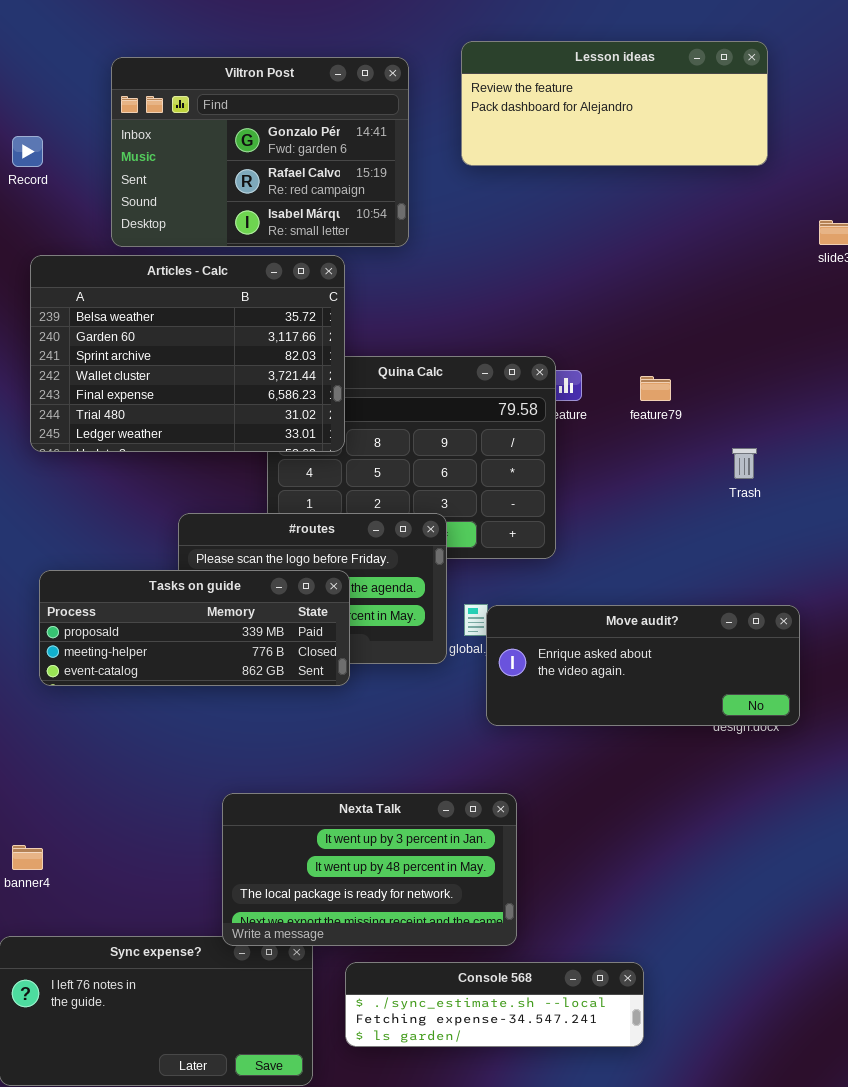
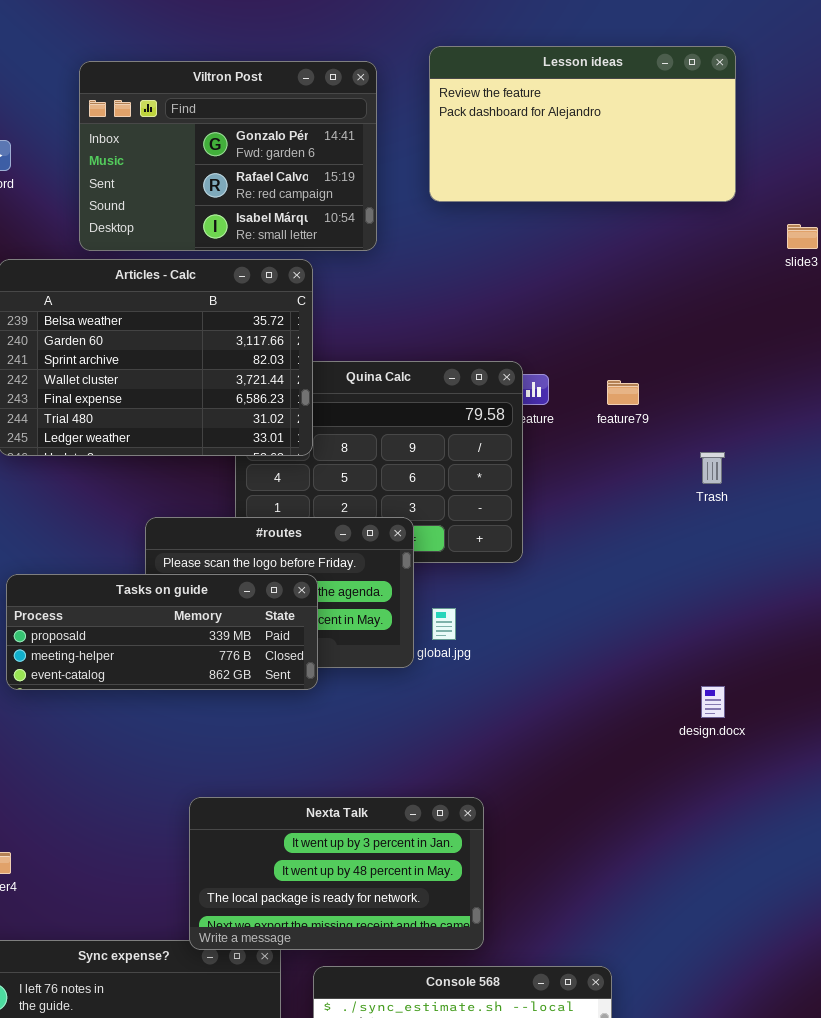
Lesson ideas: [461,41,768,166] -> [429,46,736,202], resized
Move audit?: [486,605,800,726] -> none, closed

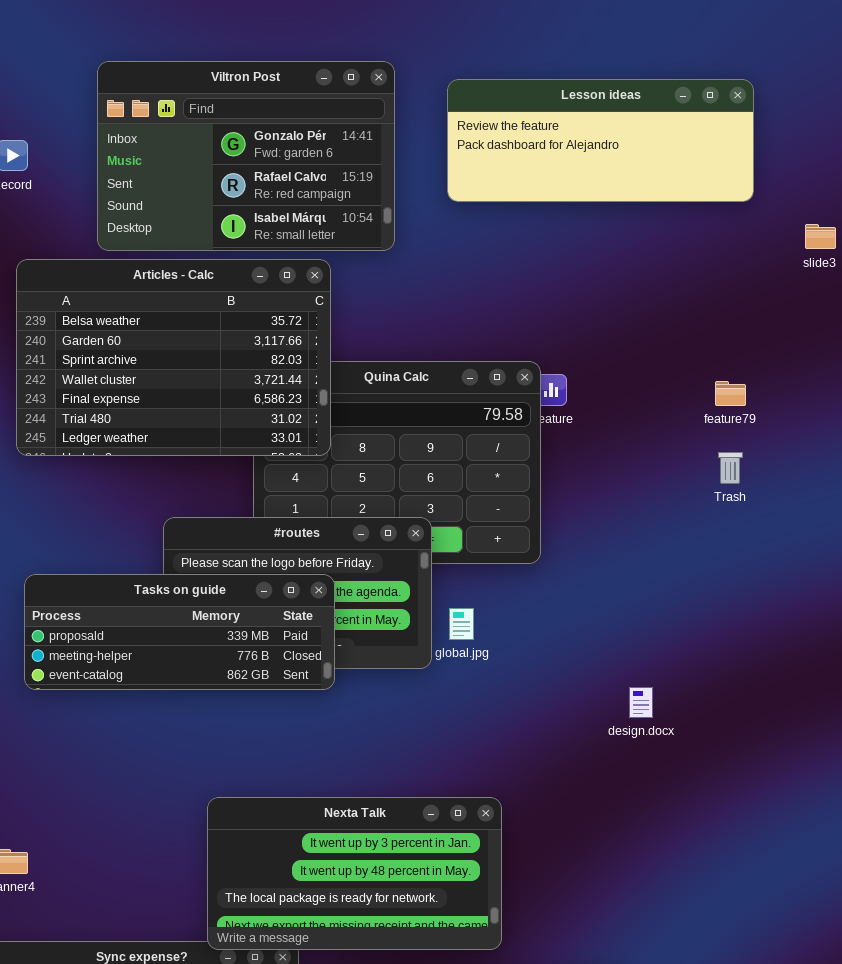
Lesson ideas: [429,46,736,202] -> [447,79,754,202], resized
feature79: [607,380,639,405] -> [715,381,746,406], moved
design.docx: [701,686,725,718] -> [629,687,653,718], moved

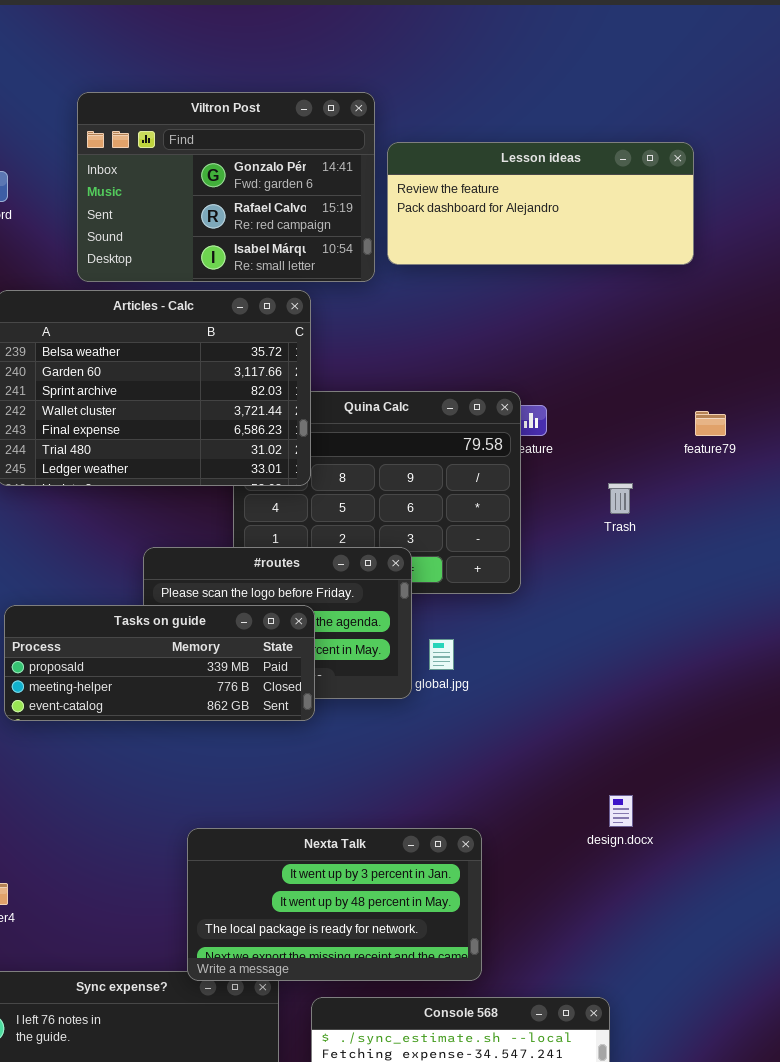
Lesson ideas: [447,79,754,202] -> [387,142,694,265], moved
Trash: [718,452,743,484] -> [608,483,633,514], moved
design.docx: [629,687,653,718] -> [609,795,633,827], moved

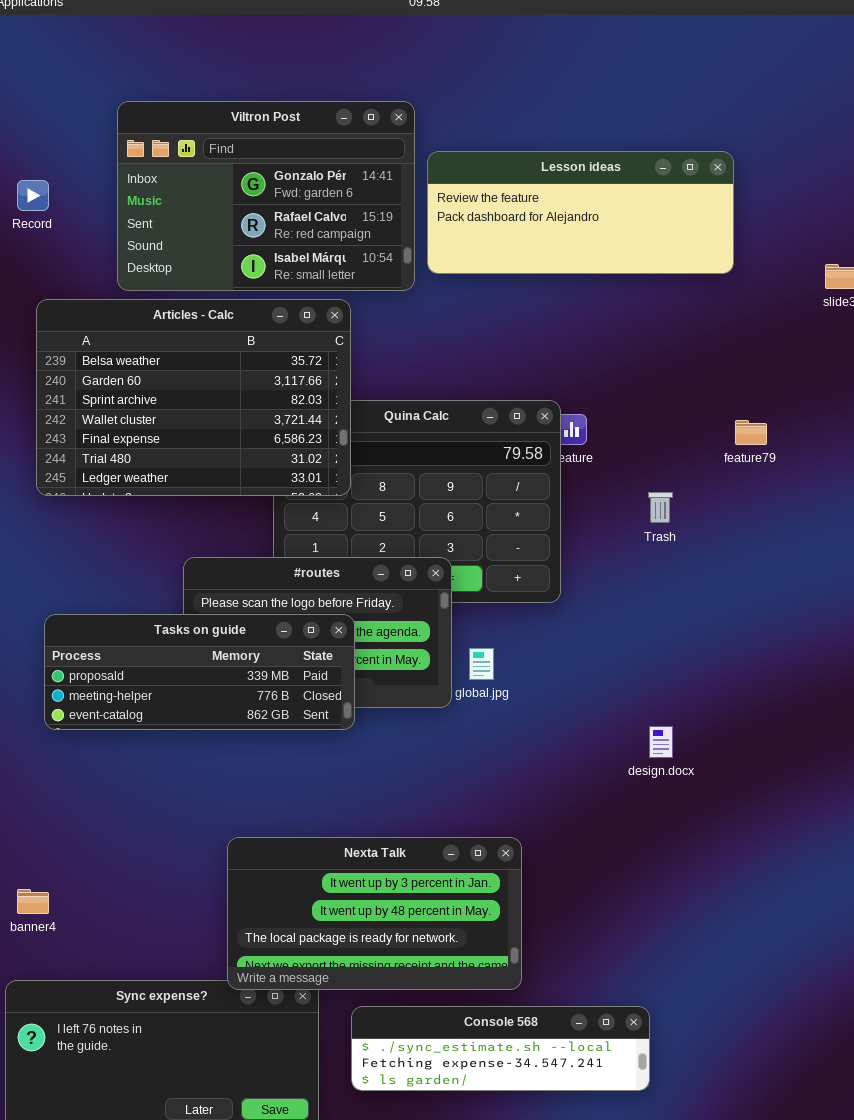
design.docx: [609,795,633,827] -> [649,726,673,758], moved

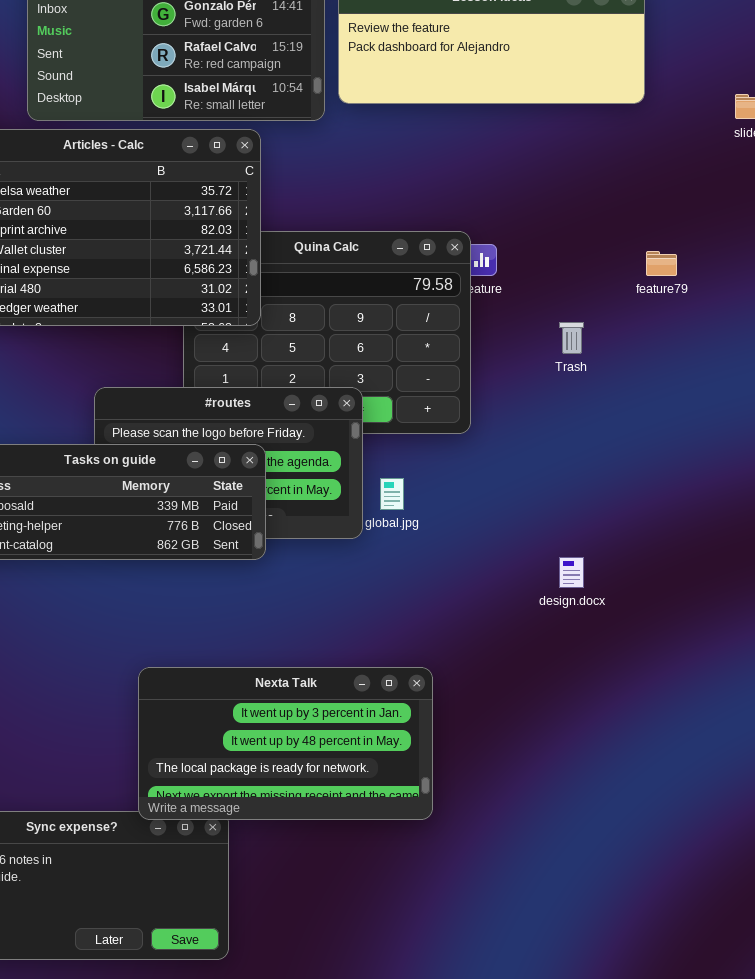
Console 568: [351,1006,650,1091] -> none, closed

